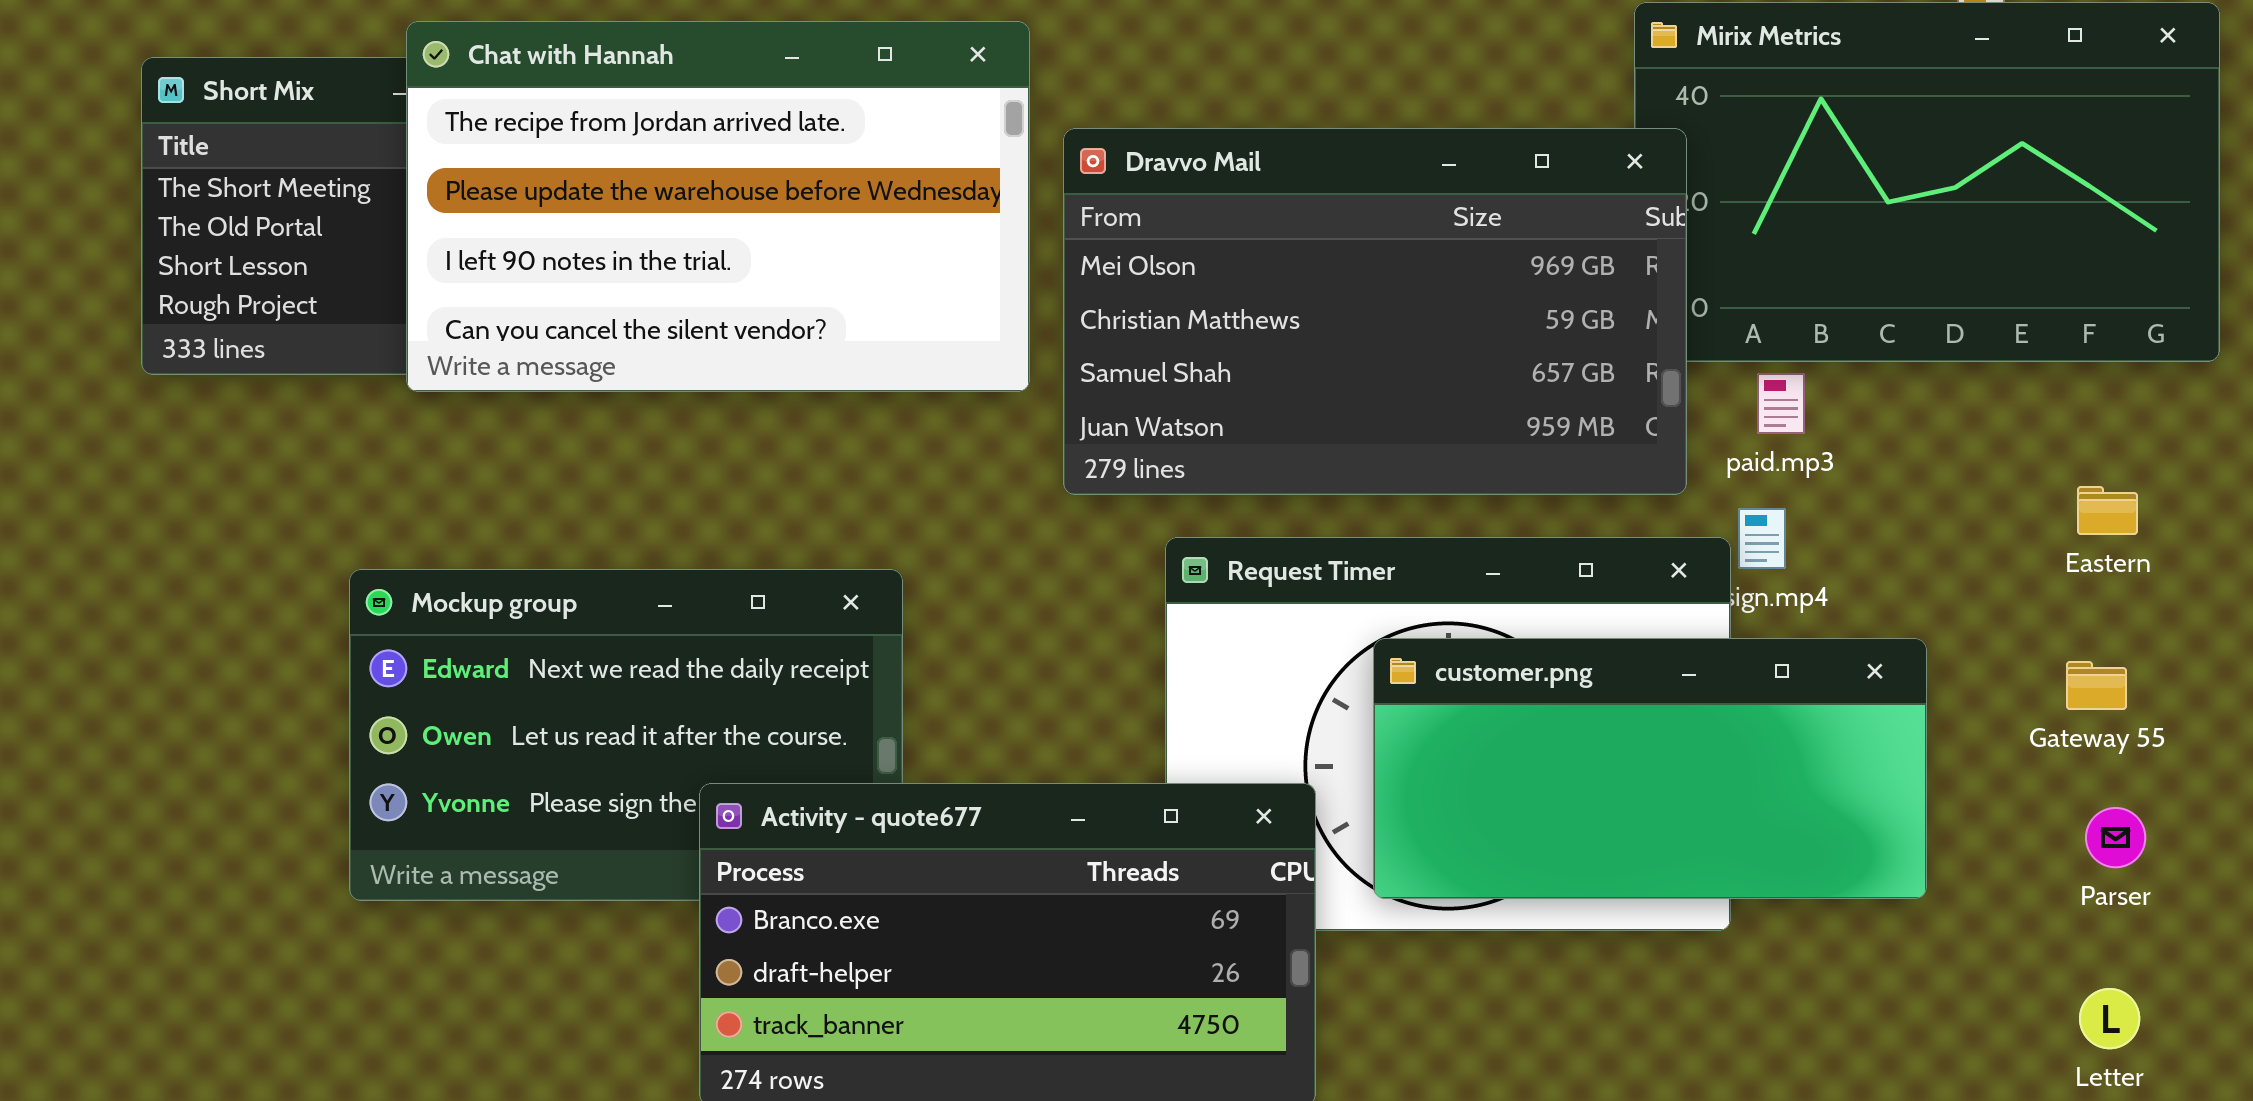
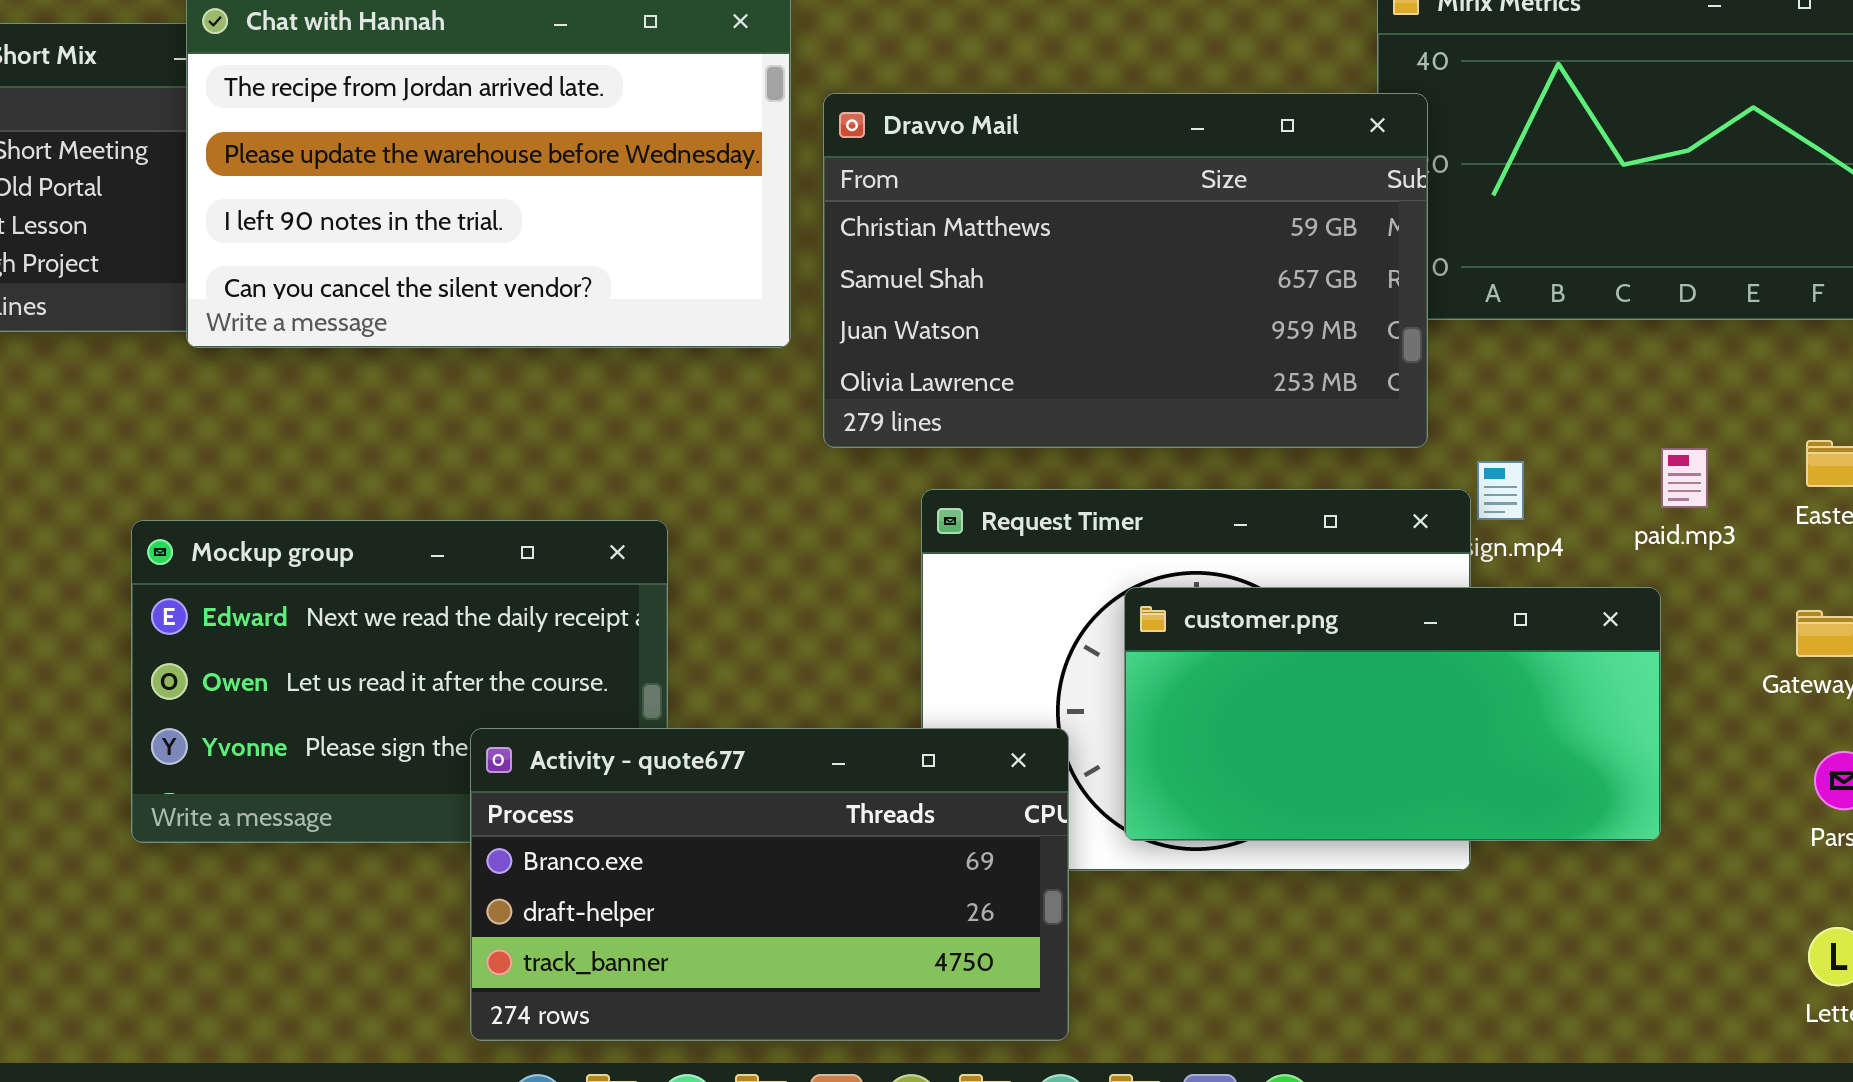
Dravvo Mail: [1063,128,1687,495] -> [823,93,1428,448], scrolled down 1 row
paid.mp3: [1757,373,1805,434] -> [1661,448,1708,508], moved

